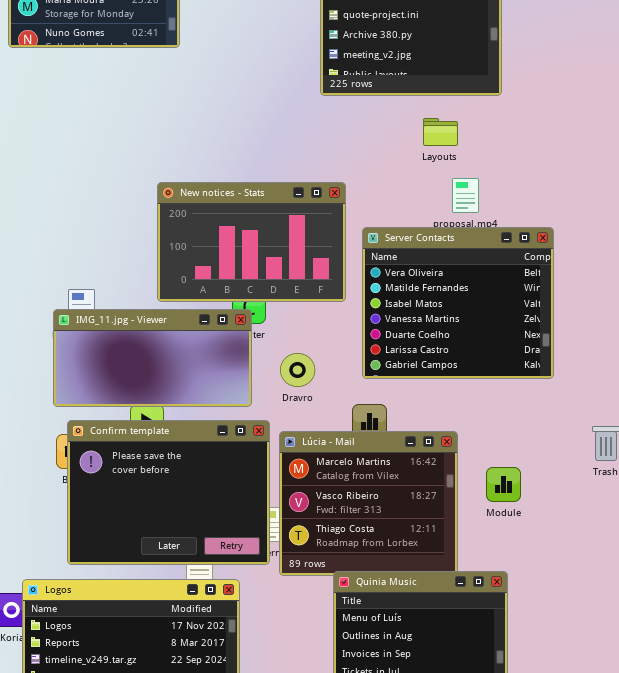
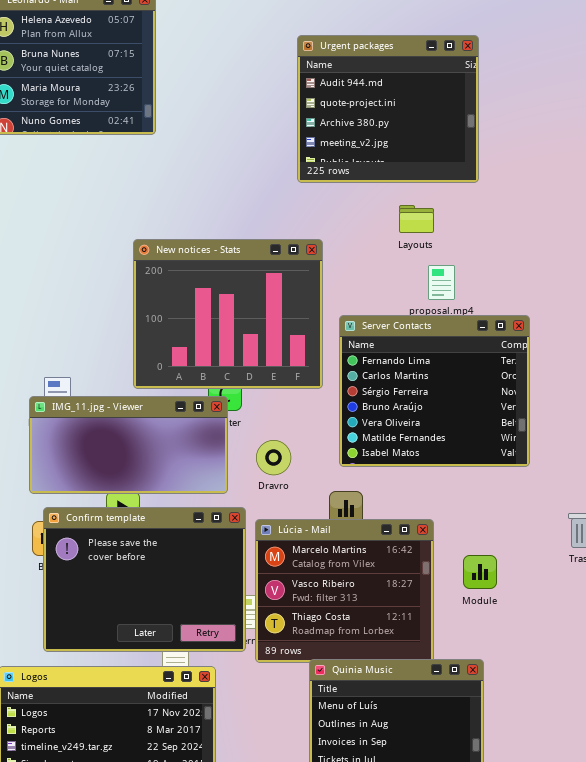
New notices - Stats: [157,182,346,302] -> [133,239,323,389], resized
Server Contacts: [362,227,554,379] -> [339,315,530,467], scrolled up 4 rows

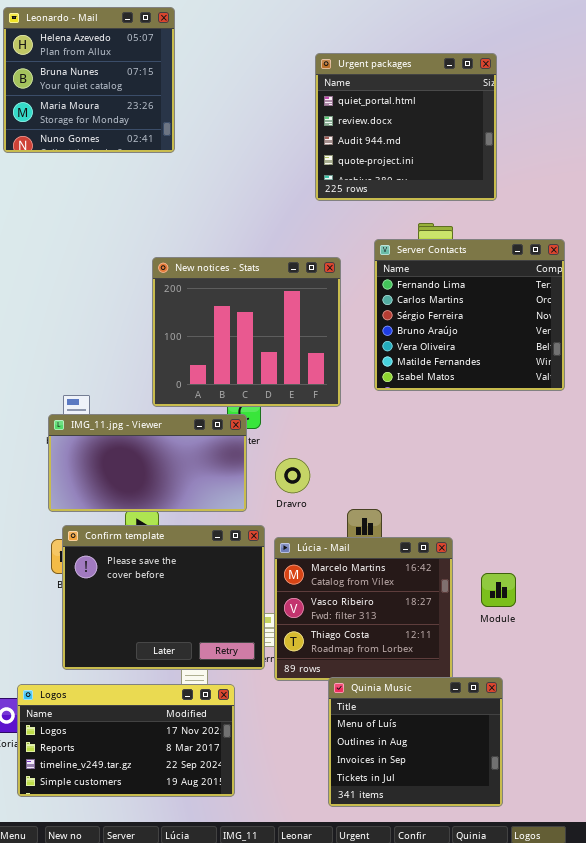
Urgent packages: [297,35,479,183] -> [315,53,497,201], scrolled up 2 rows
Server Contacts: [339,315,530,467] -> [374,239,565,391], moved

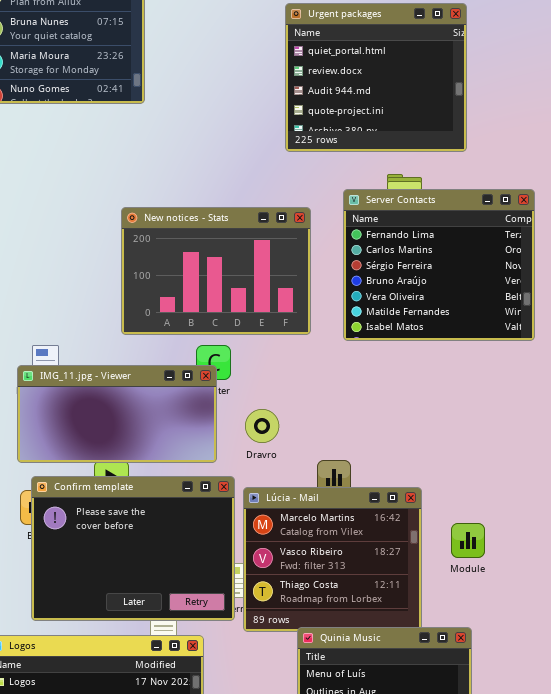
New notices - Stats: [152,257,341,407] -> [121,207,311,335], resized

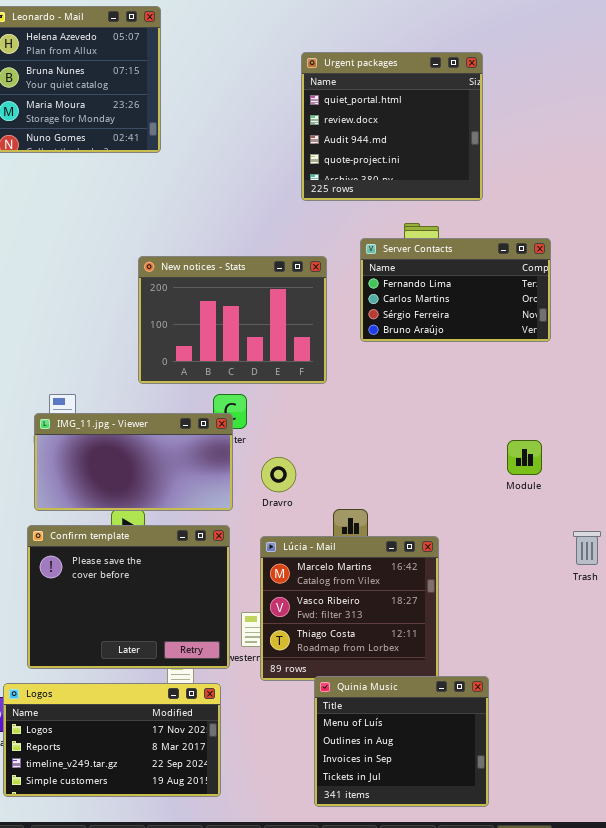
Server Contacts: [343,189,535,341] -> [360,238,551,342], resized
Confirm template: [31,476,235,621] -> [27,525,230,669], moved
Module: [451,523,485,558] -> [507,440,542,475], moved

